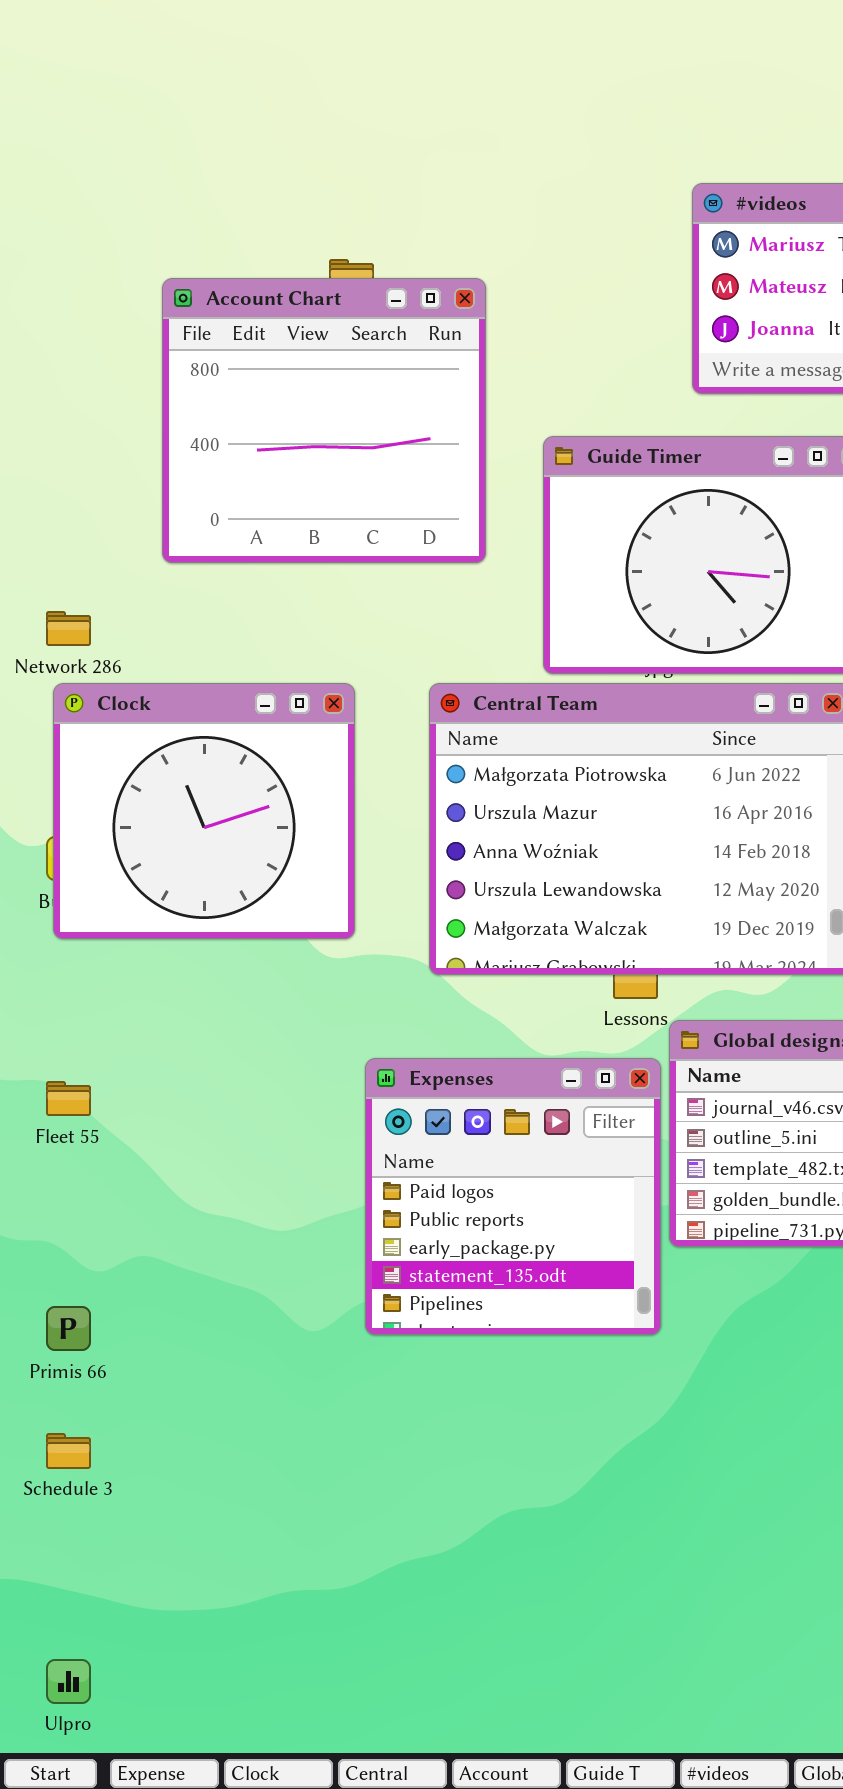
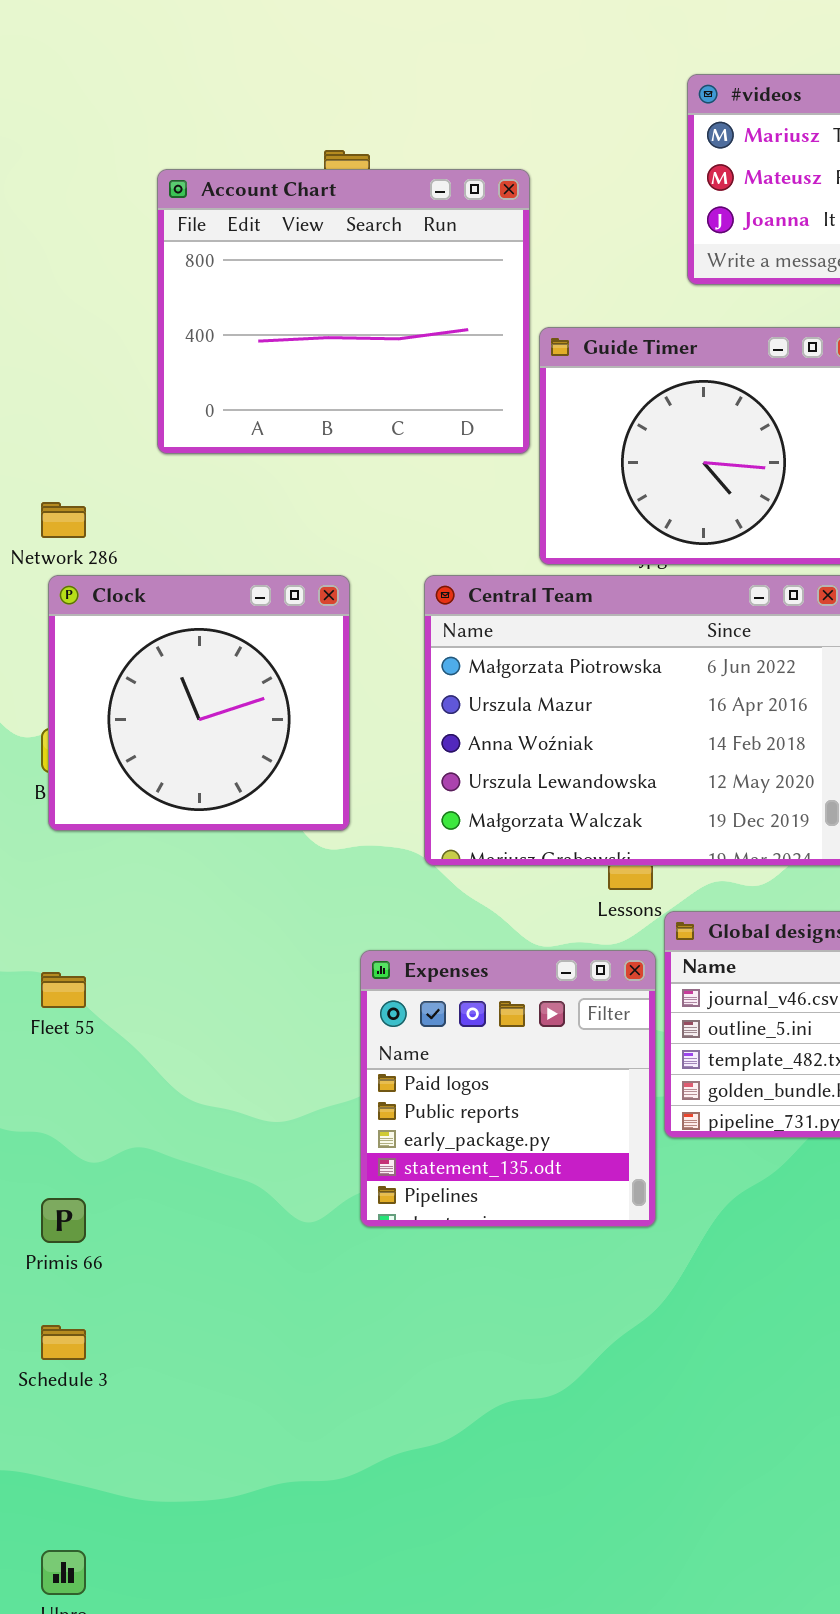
Account Chart: [162,278,486,563] -> [157,169,530,454], resized

